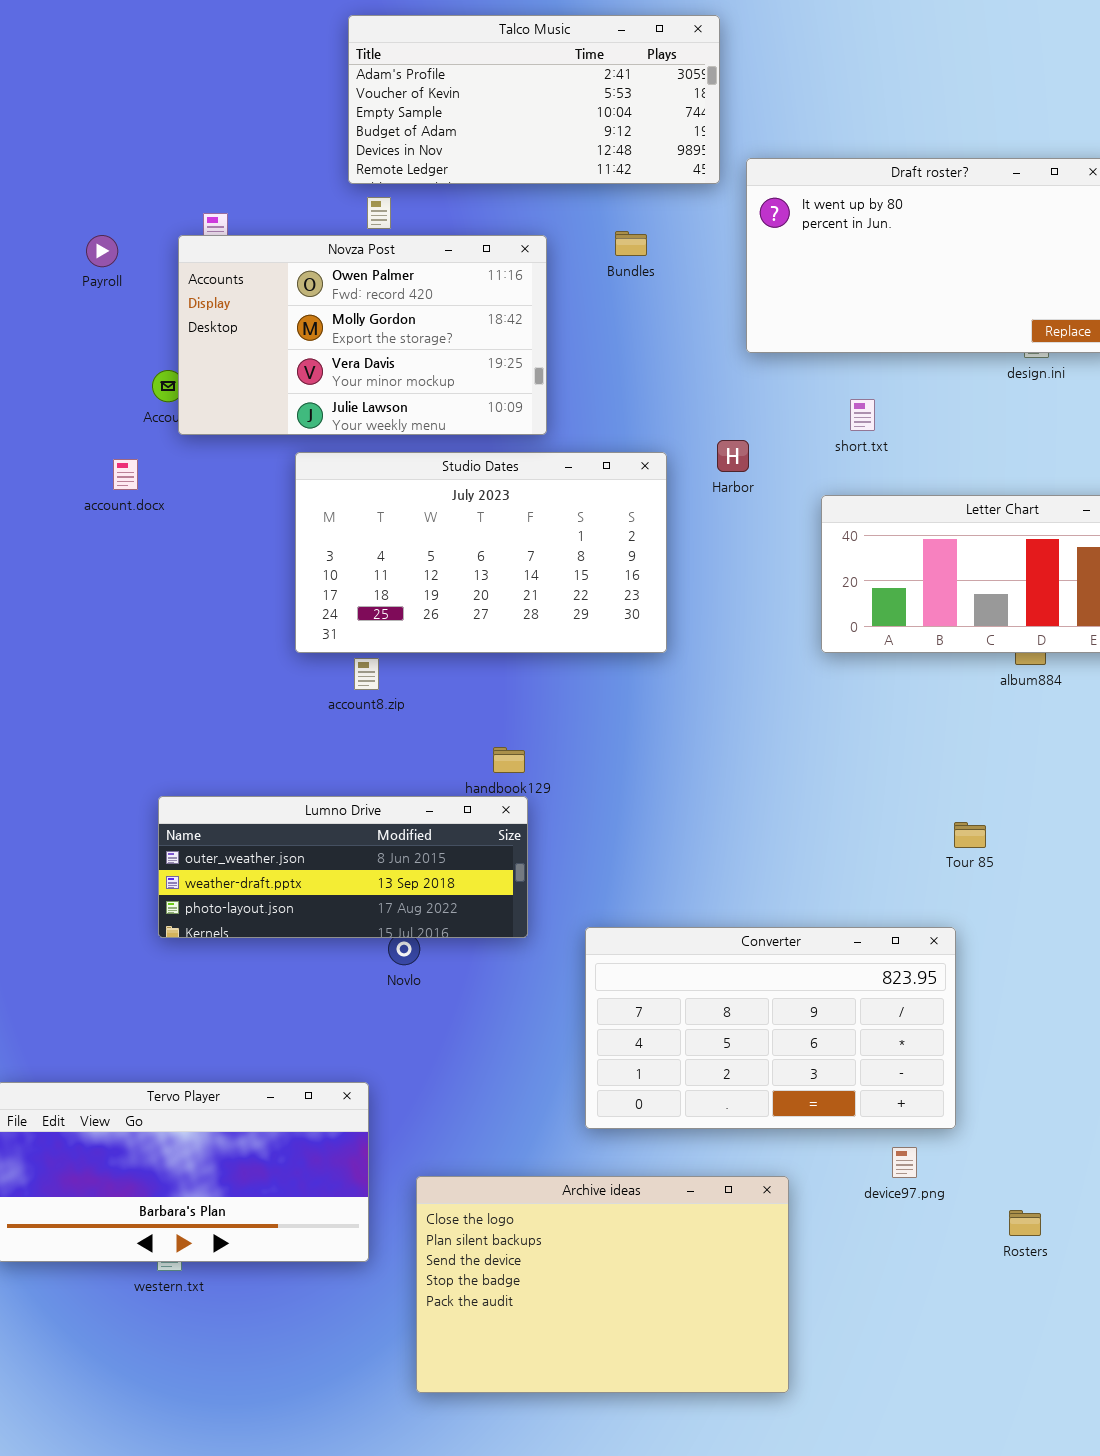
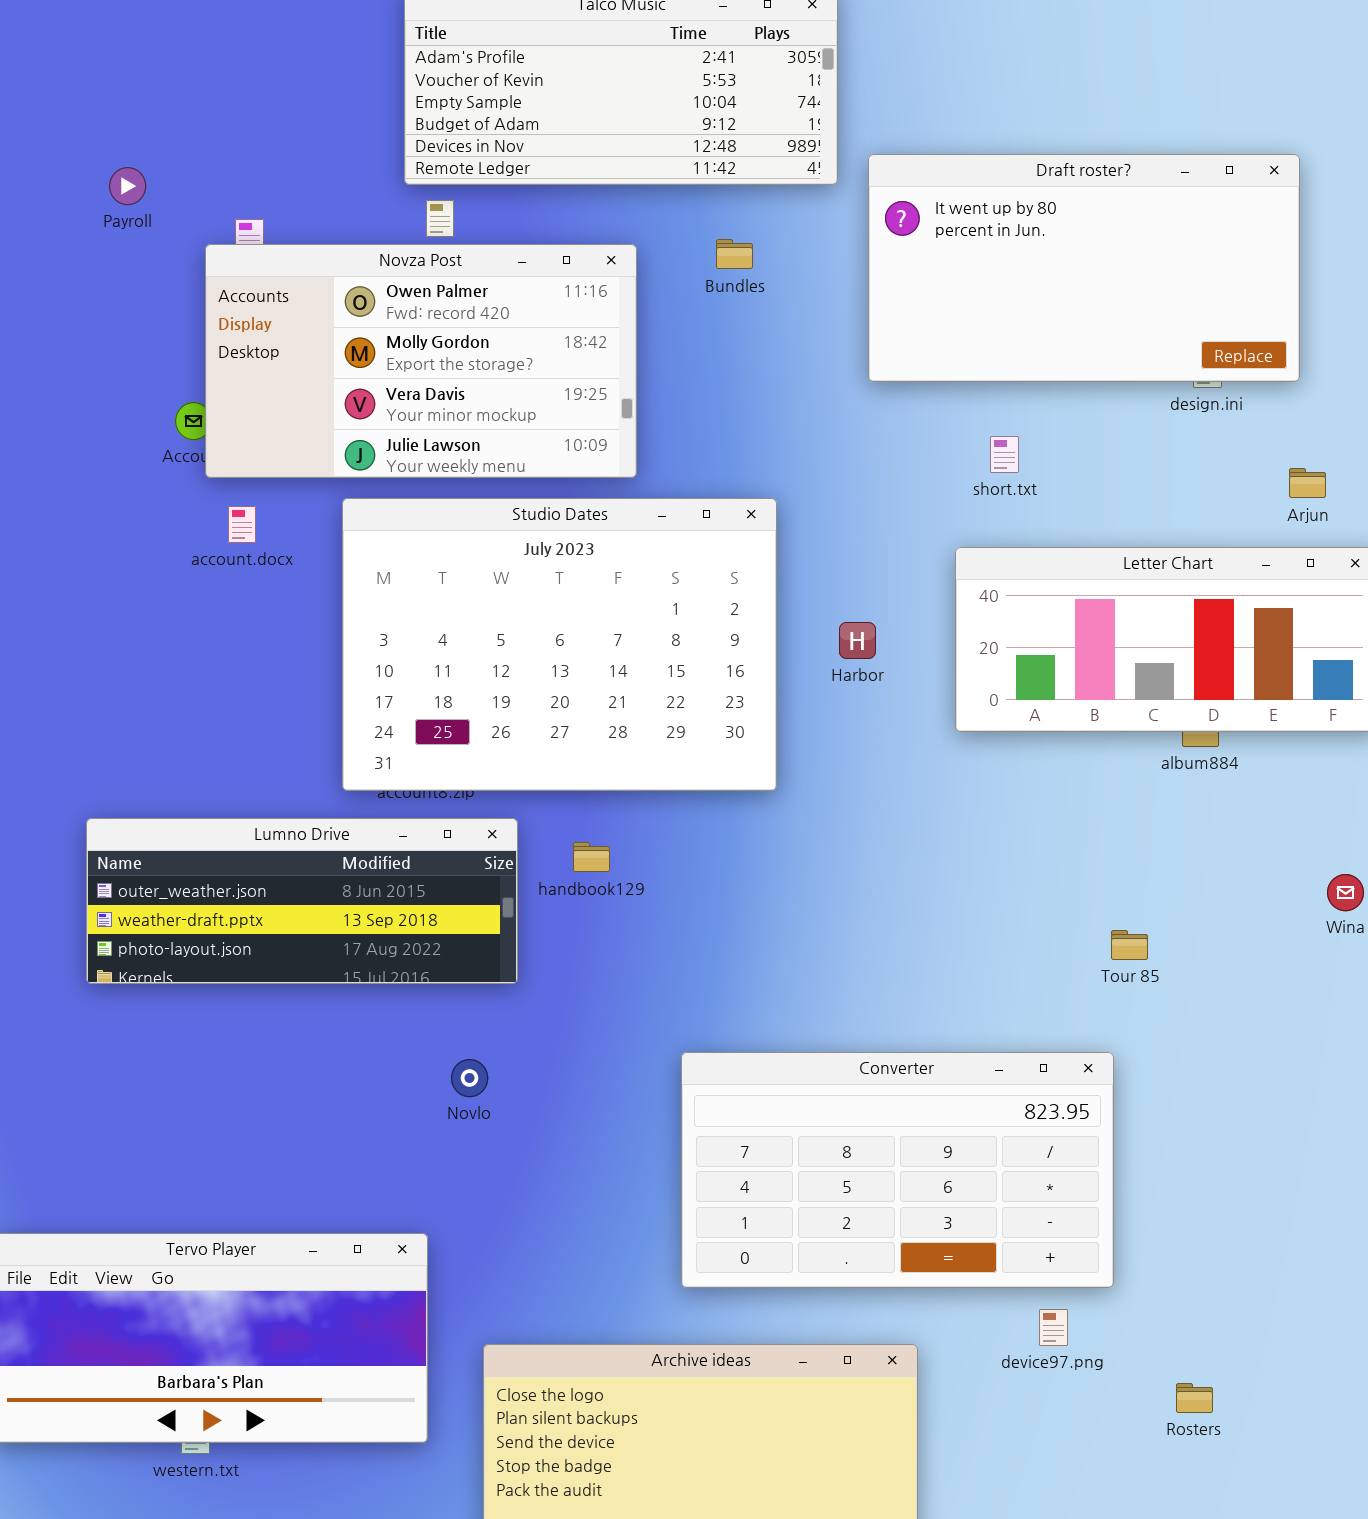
Payroll: [86,235,118,267] -> [109,167,146,205], moved
Harbor: [717,440,749,472] -> [839,622,876,659], moved
Studio Dates: [295,452,667,653] -> [342,498,777,791], resized
account.docx: [113,459,138,490] -> [228,506,256,543], moved
Lumno Drive: [158,796,528,938] -> [86,818,518,984], moved

